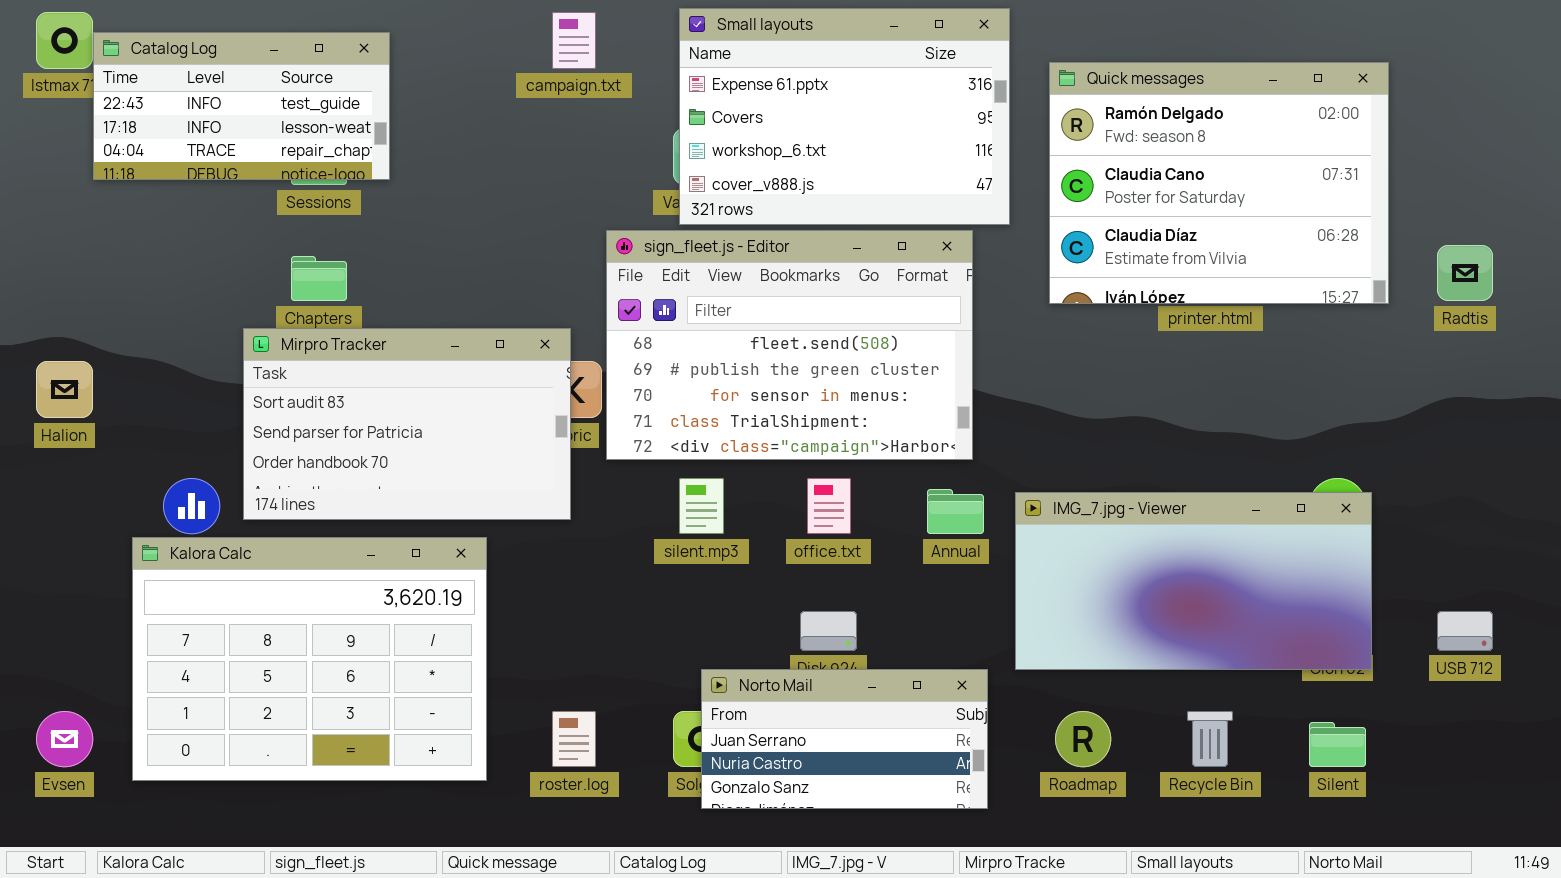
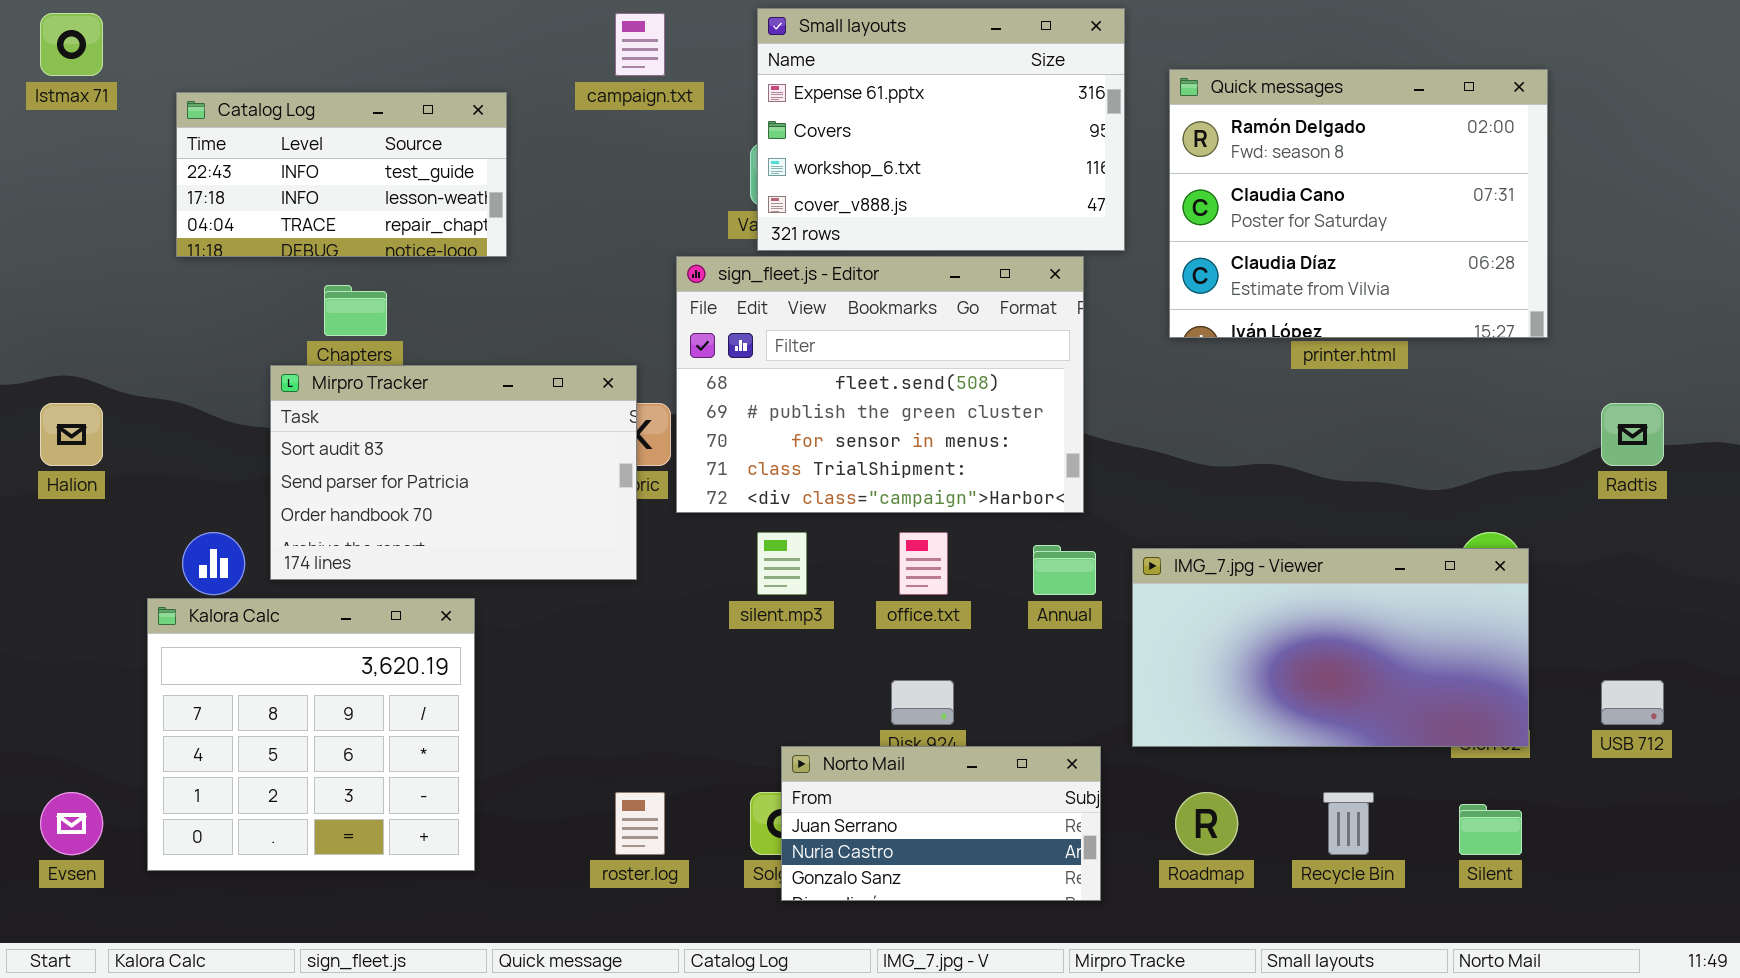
Catalog Log: [93,32,390,180] -> [176,92,507,257], moved
Radtis: [1437,245,1493,301] -> [1601,403,1664,466], moved
Kalora Calc: [132,537,487,781] -> [147,598,475,871], resized

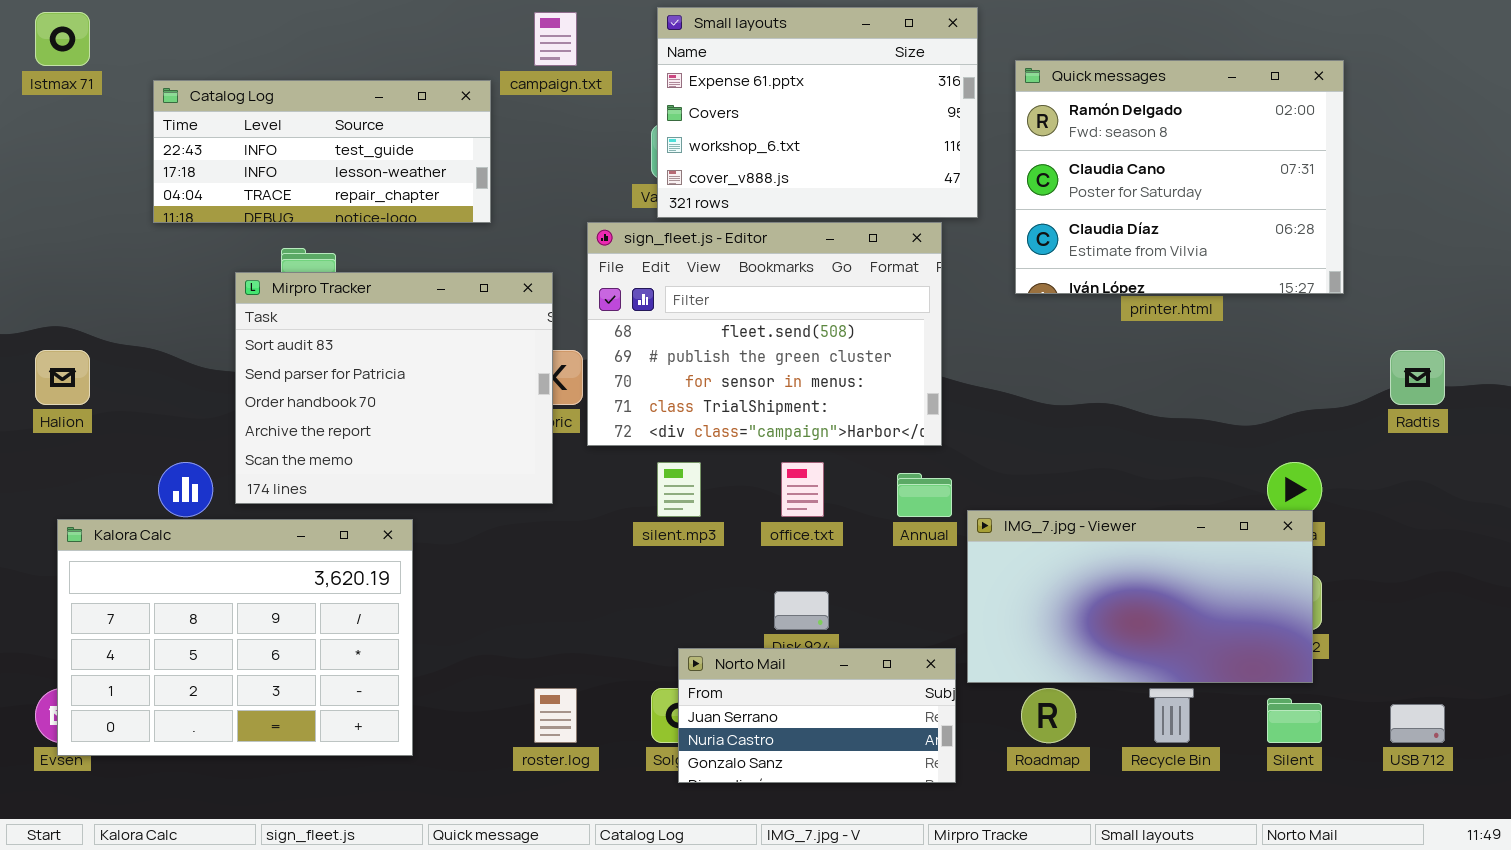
Catalog Log: [176,92,507,257] -> [153,80,491,223], resized
Mirpro Tracker: [270,365,637,580] -> [235,272,553,504], resized
IMG_7.jpg - Viewer: [1132,548,1529,747] -> [967,510,1313,683], moved
Kalora Calc: [147,598,475,871] -> [57,519,413,756], resized
USB 712: [1601,680,1664,725] -> [1390,704,1445,743], moved

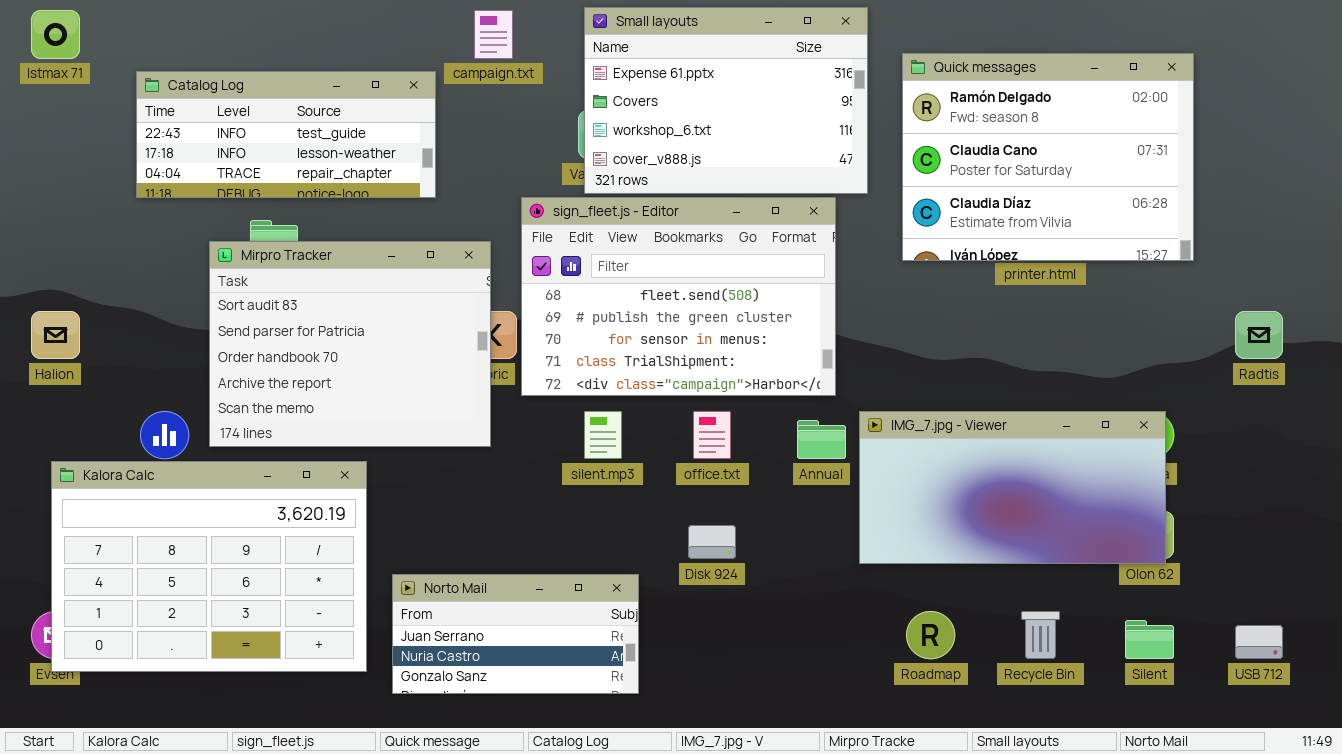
IMG_7.jpg - Viewer: [967,510,1313,683] -> [859,411,1166,564], moved
Norto Mail: [678,648,956,783] -> [392,574,639,694], moved

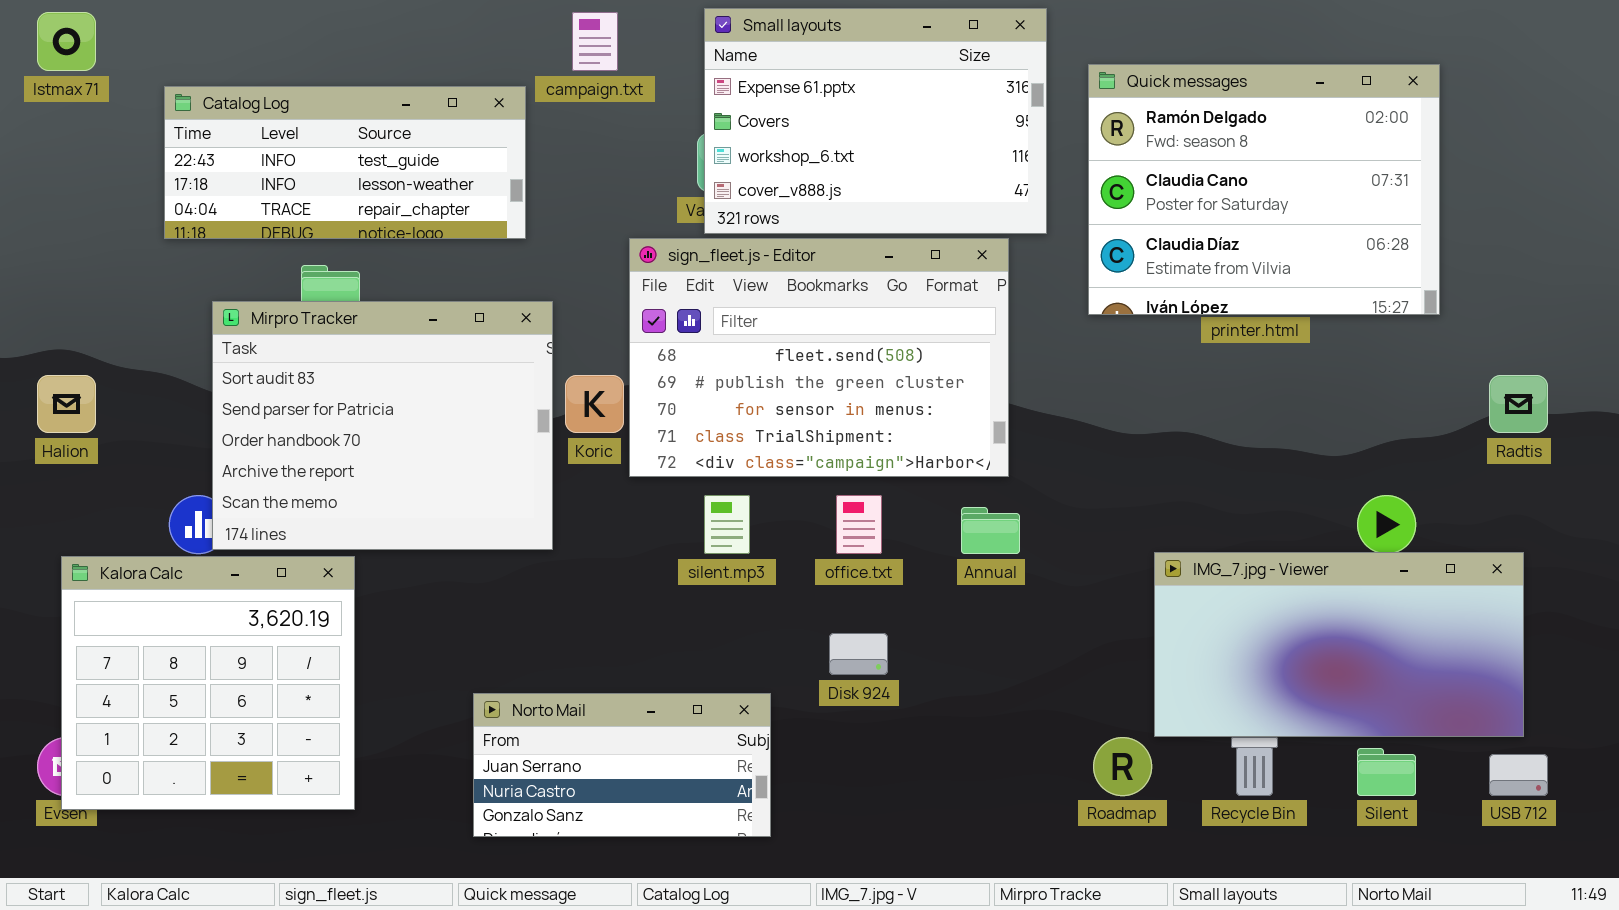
Mirpro Tracker: [209,241,491,447] -> [212,301,553,550], moved
IMG_7.jpg - Viewer: [859,411,1166,564] -> [1154,552,1524,737], moved
Kalora Calc: [51,461,367,672] -> [61,556,355,810], resized

